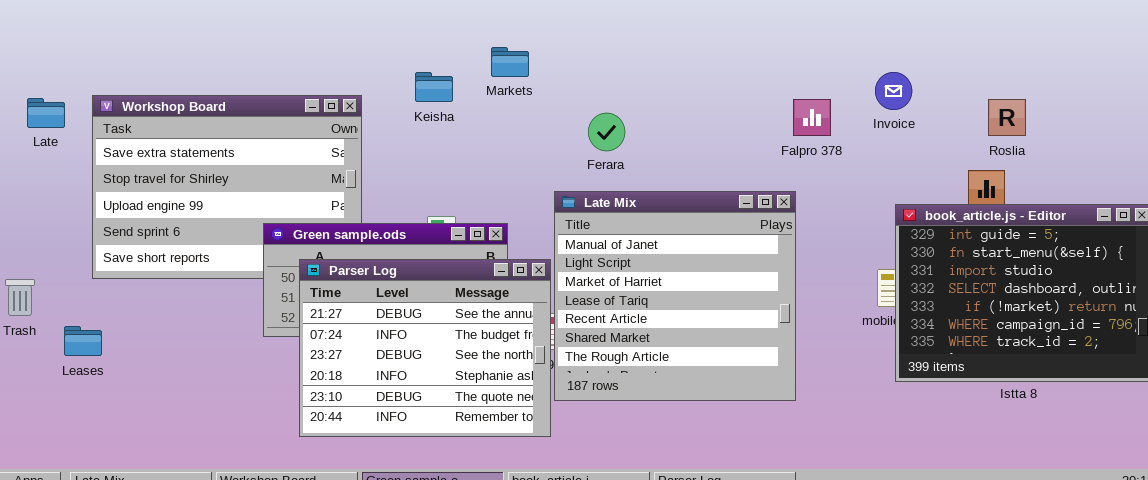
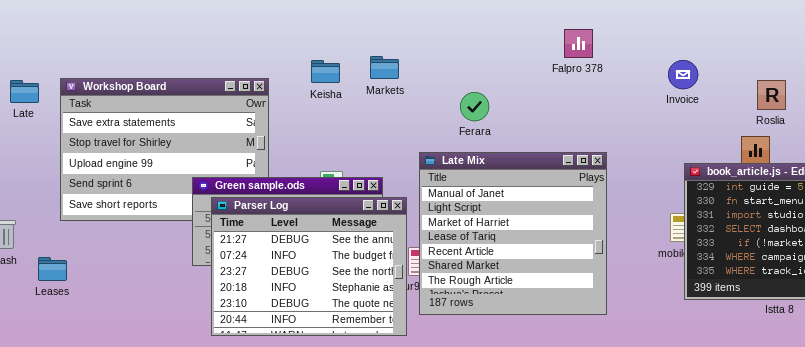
Markets: [491,47,529,77] -> [370,56,399,79], moved
Falpro 378: [793,99,831,136] -> [564,29,593,58], moved
Ferara: [588,113,625,151] -> [460,92,489,121], moved
Parser Log: [299,259,551,437] -> [211,197,407,336], moved

